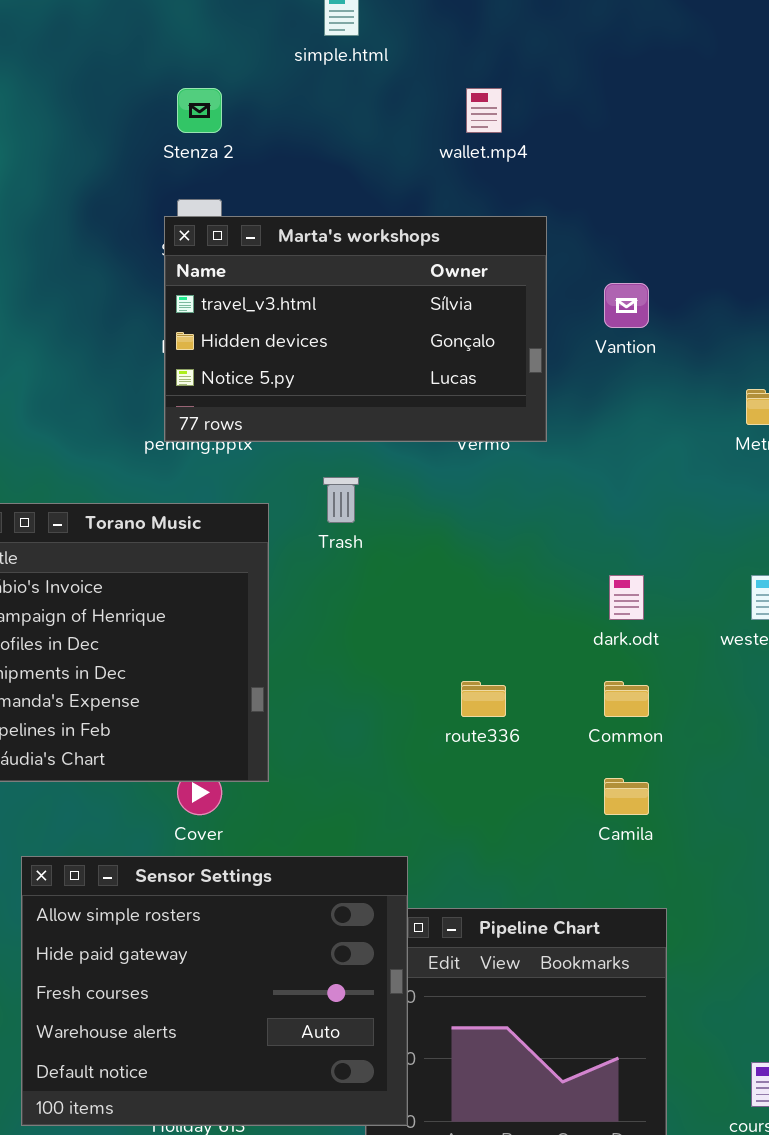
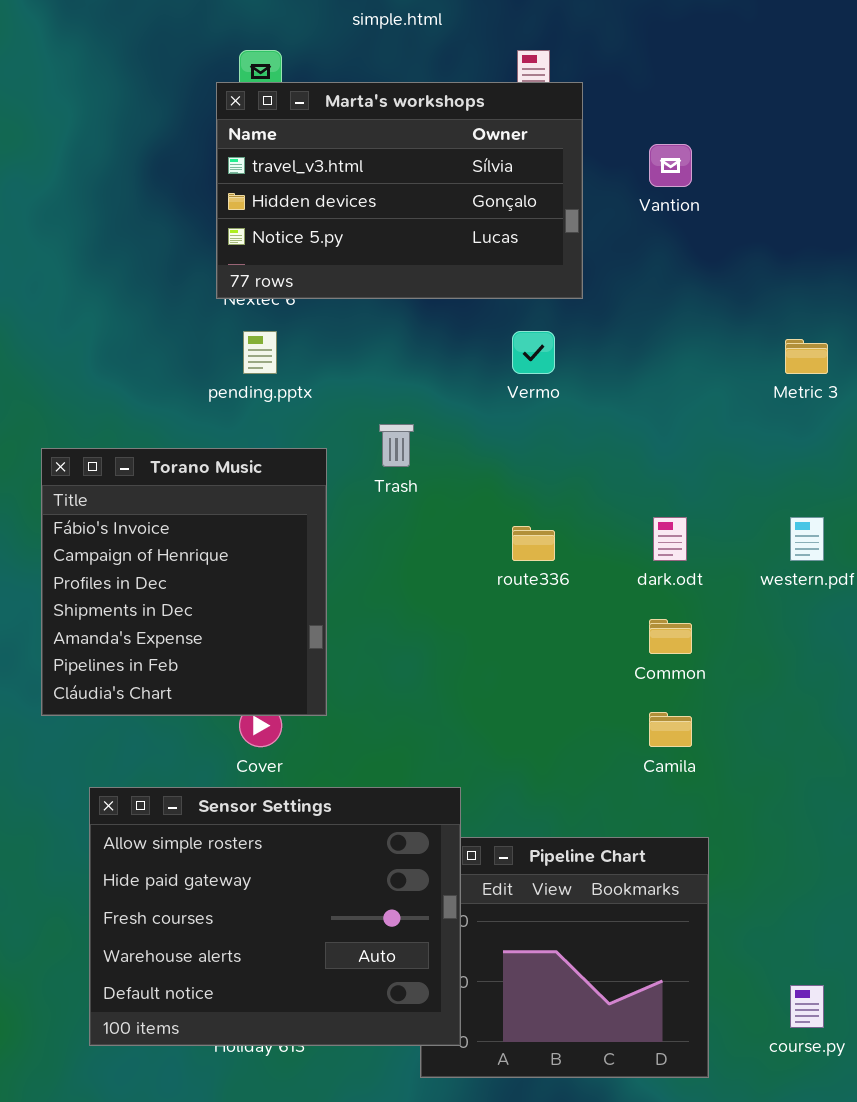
Marta's workshops: [164,216,547,442] -> [216,82,583,299], moved
Vantion: [604,283,649,328] -> [649,144,692,187], moved
route336: [461,681,506,717] -> [512,526,555,561], moved

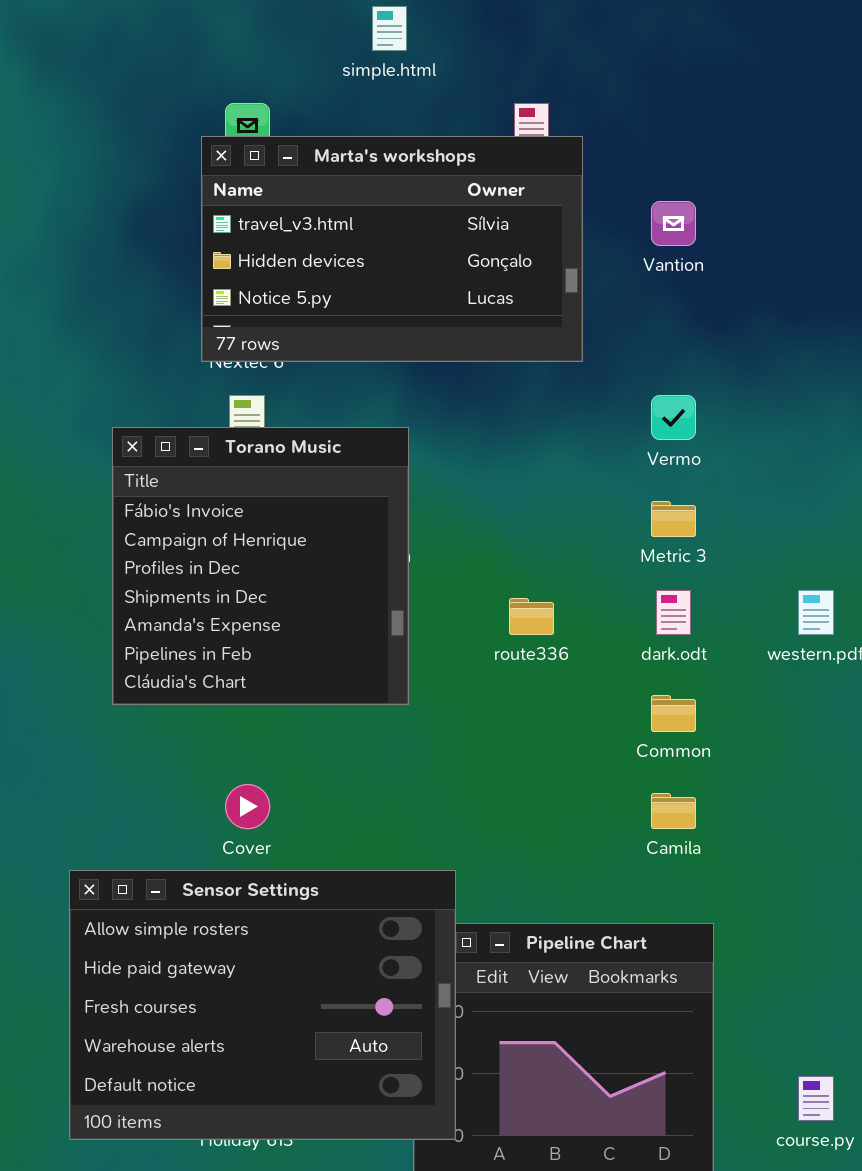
Vermo: [512,331,555,374] -> [651,395,696,440], moved
Metric 3: [785,339,828,374] -> [651,501,696,537], moved
Torano Music: [41,448,327,716] -> [112,427,409,705], moved

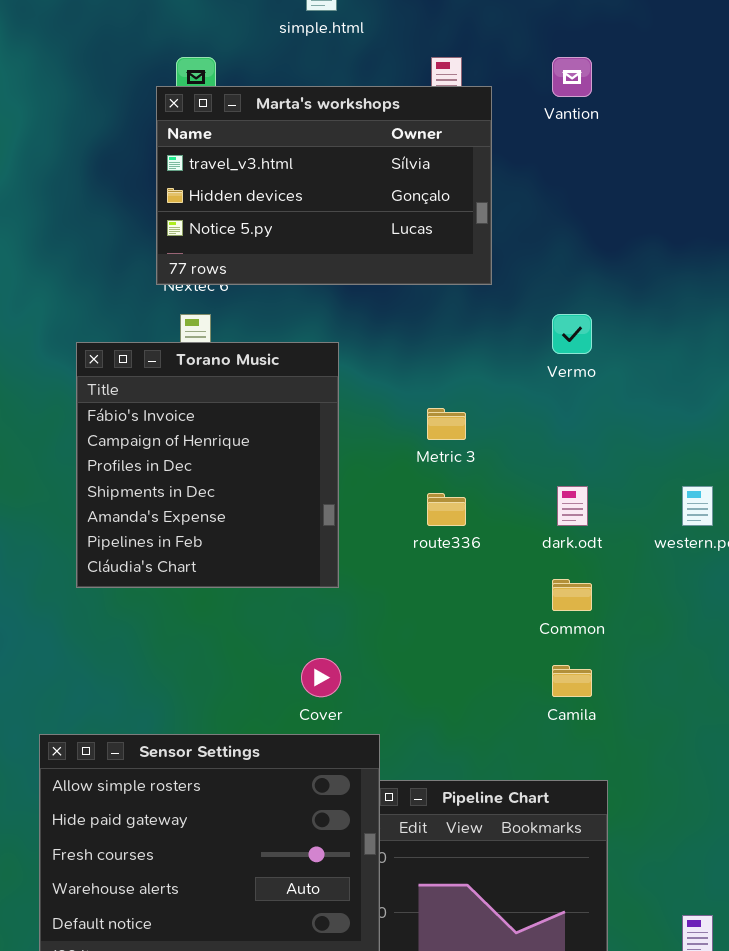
Vantion: [651,201,696,246] -> [552,57,592,97], moved
Metric 3: [651,501,696,537] -> [427,408,466,440], moved
Cover: [225,784,270,829] -> [301,658,341,697], moved

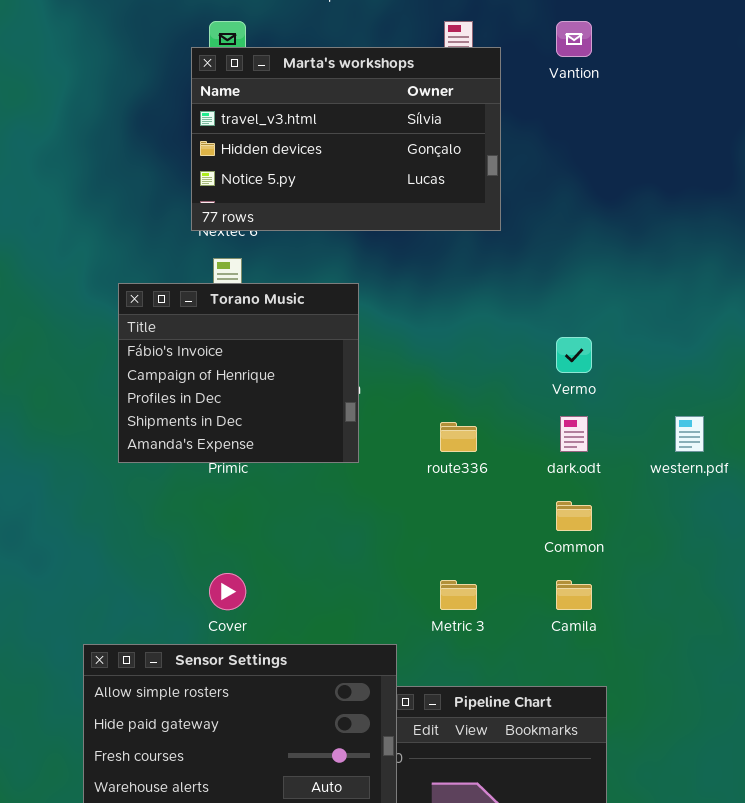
Vermo: [552,314,592,354] -> [556,337,592,373], moved
Torano Music: [76,342,339,588] -> [118,283,359,463], resized
Metric 3: [427,408,466,440] -> [440,580,477,610], moved
Cover: [301,658,341,697] -> [209,573,246,610], moved

